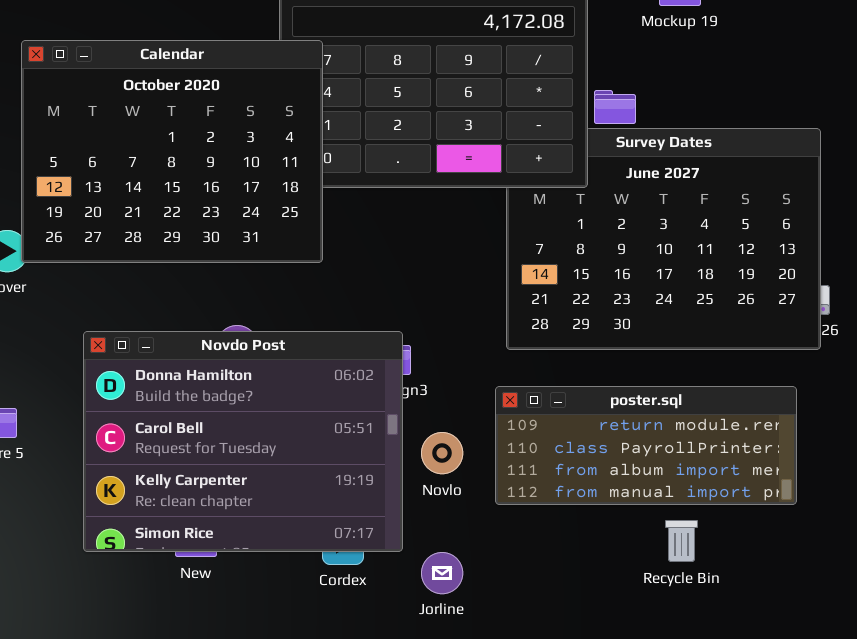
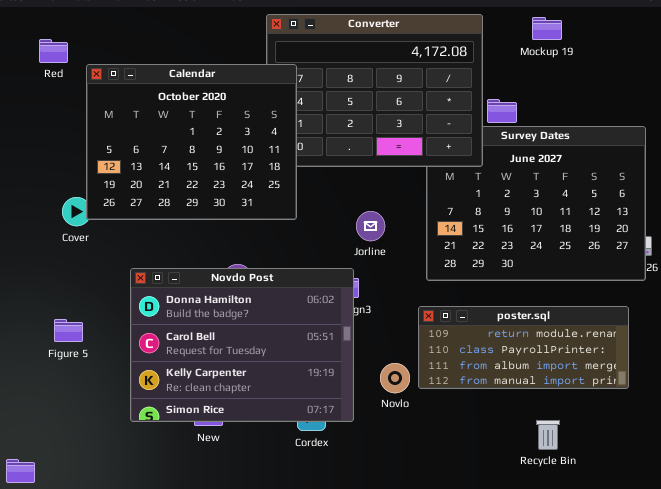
Novlo: [421,432,463,474] -> [380,363,410,393], moved
Recycle Bin: [665,520,698,562] -> [536,420,560,450], moved
Jorline: [421,552,463,594] -> [356,211,385,241], moved

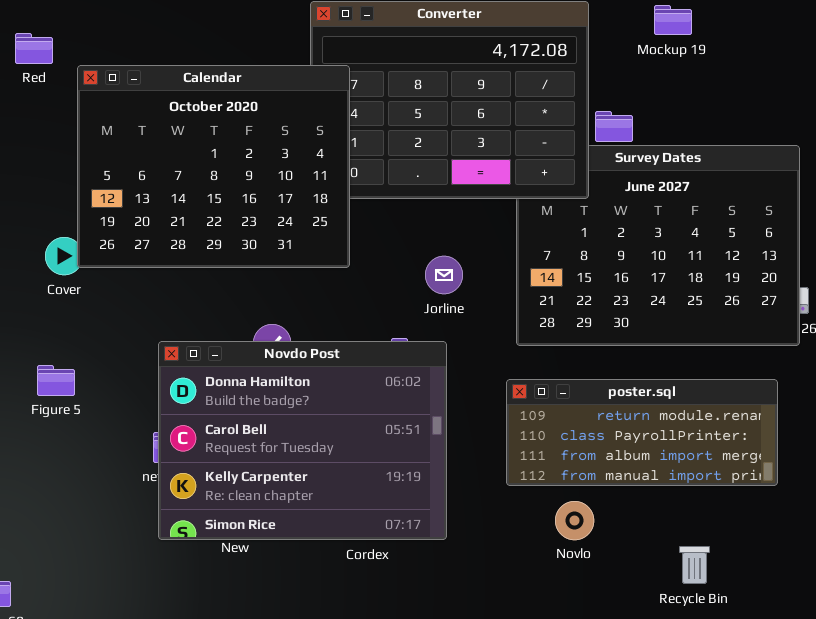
Novdo Post: [130,268,354,422] -> [158,341,447,540], moved
Figure 5: [54,319,83,342] -> [37,365,75,396], moved
Novlo: [380,363,410,393] -> [555,501,594,540], moved
Recycle Bin: [536,420,560,450] -> [679,546,710,584], moved

